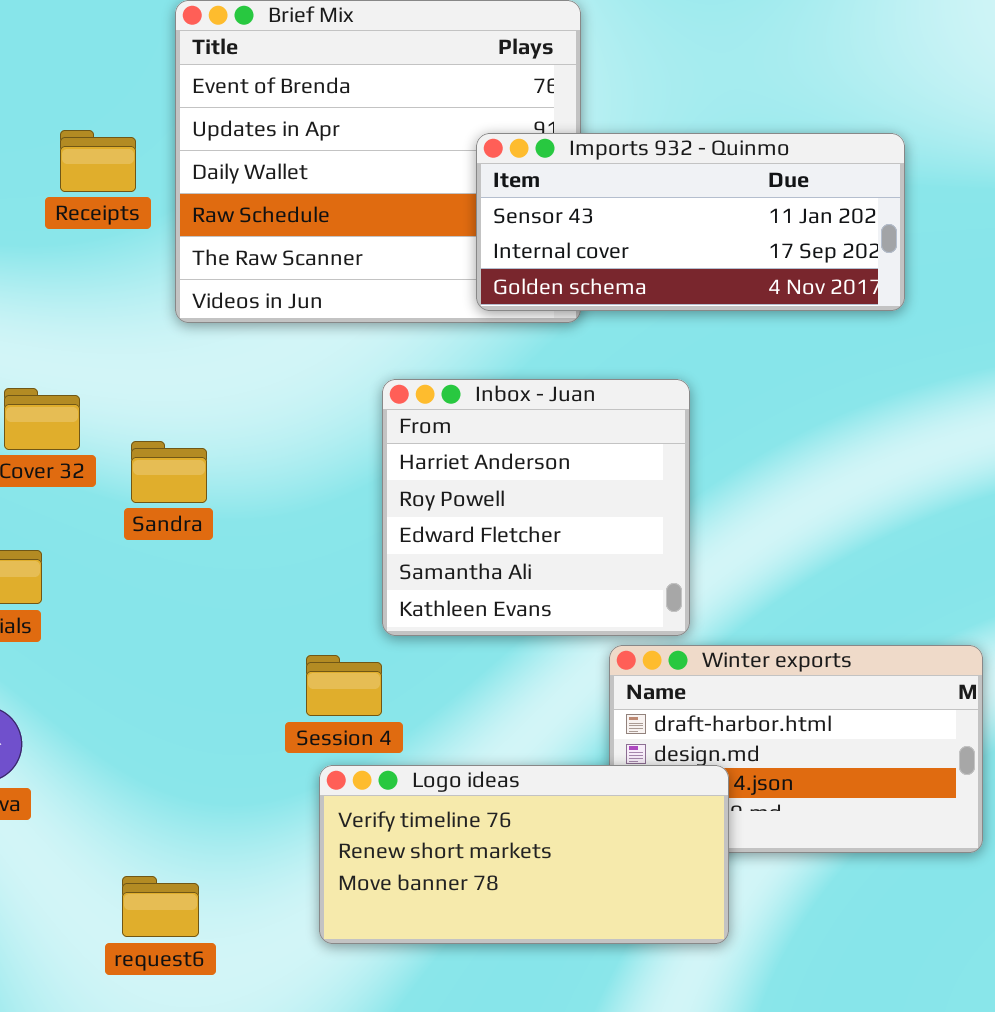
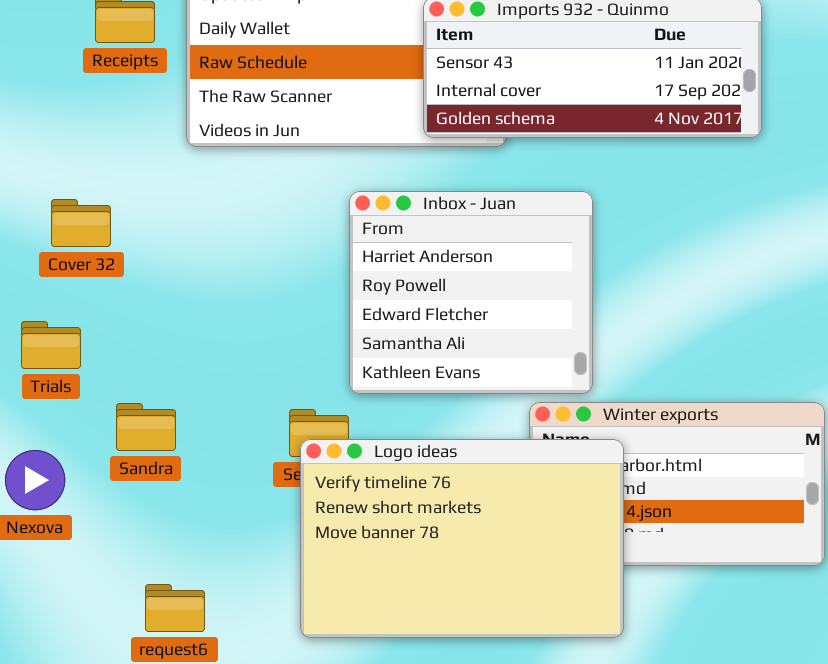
Sandra: [131,441,207,503] -> [116,403,176,451], moved
Logo ideas: [319,765,729,944] -> [300,439,624,638], resized

